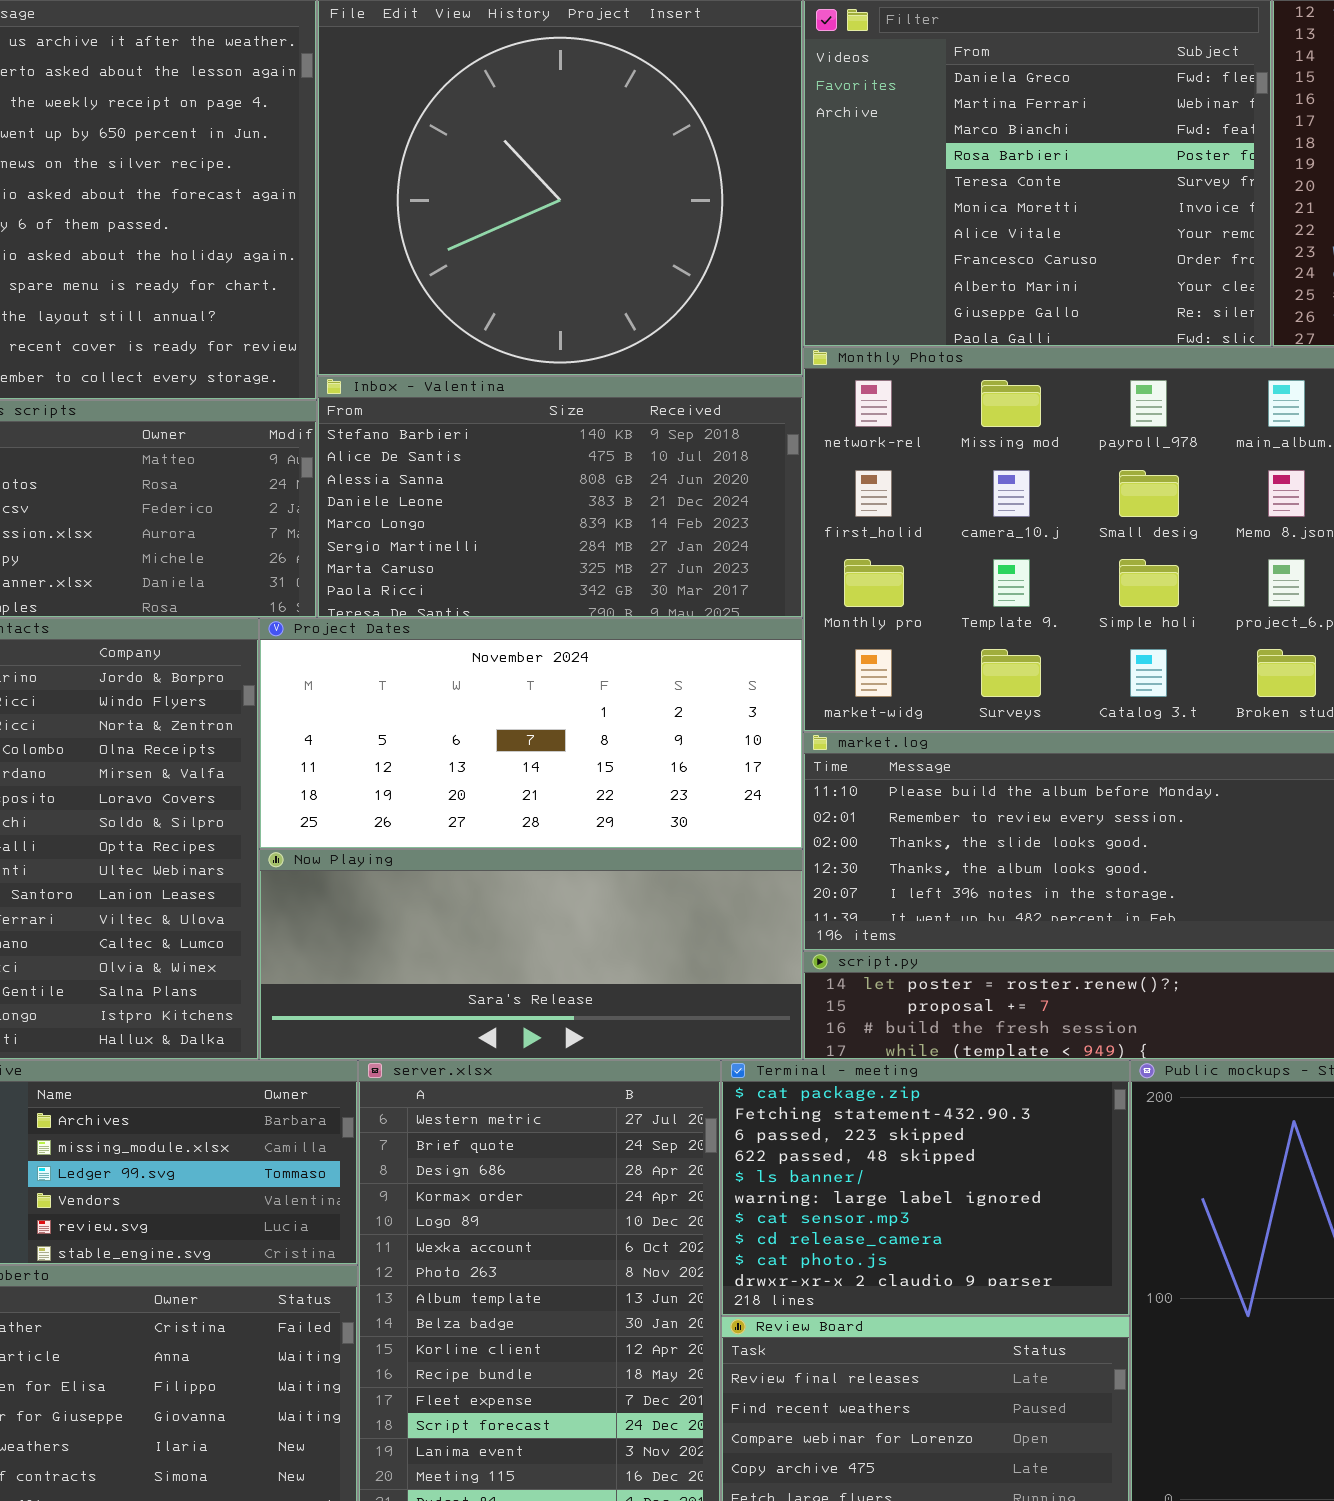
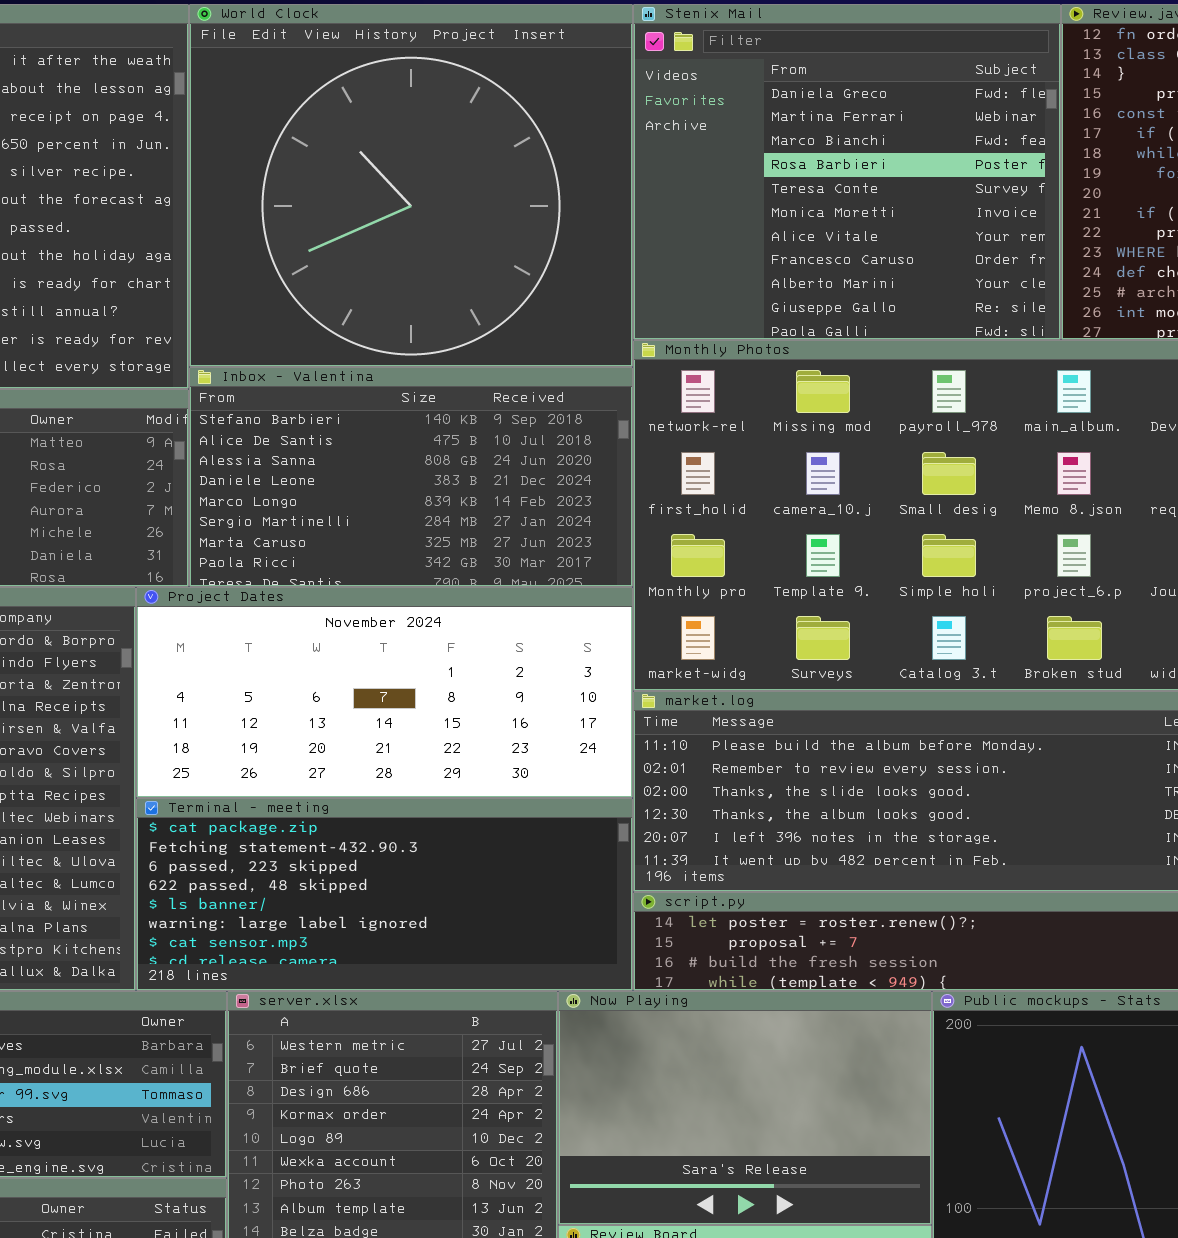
Now Playing: [259,849,803,1060] -> [558,991,932,1225], moved, resized
Terminal - meeting: [721,1060,1130,1316] -> [136,798,633,991], moved, resized

